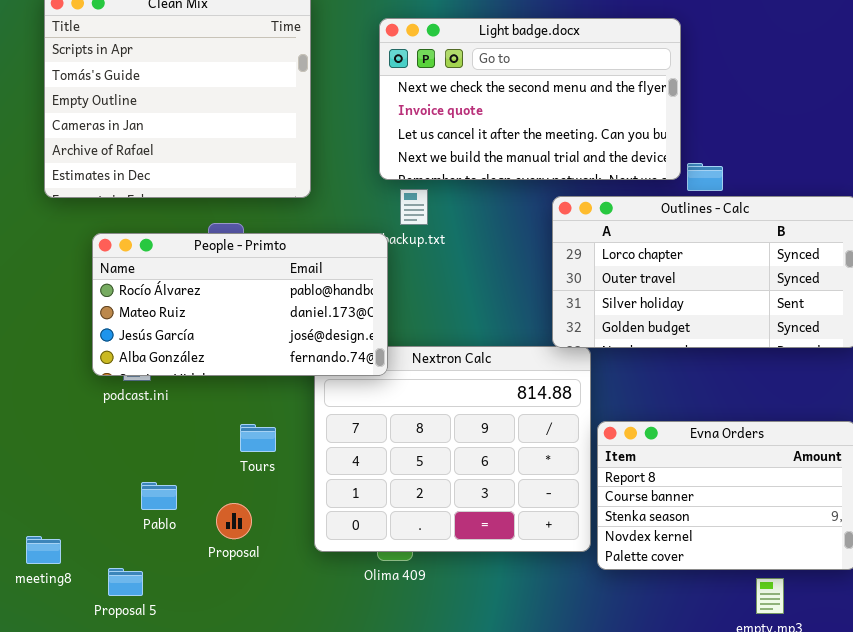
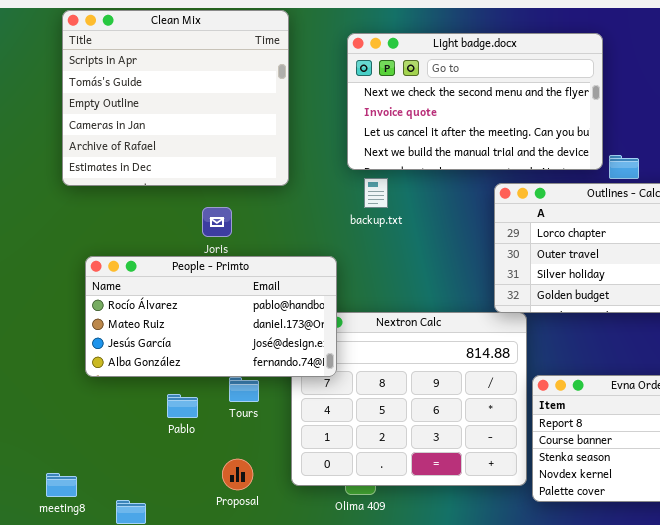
People - Primto: [92,233,388,376] -> [85,256,337,377], moved
Pablo: [141,482,177,510] -> [167,394,198,418], moved
Proposal: [216,503,252,539] -> [222,459,253,490], moved

